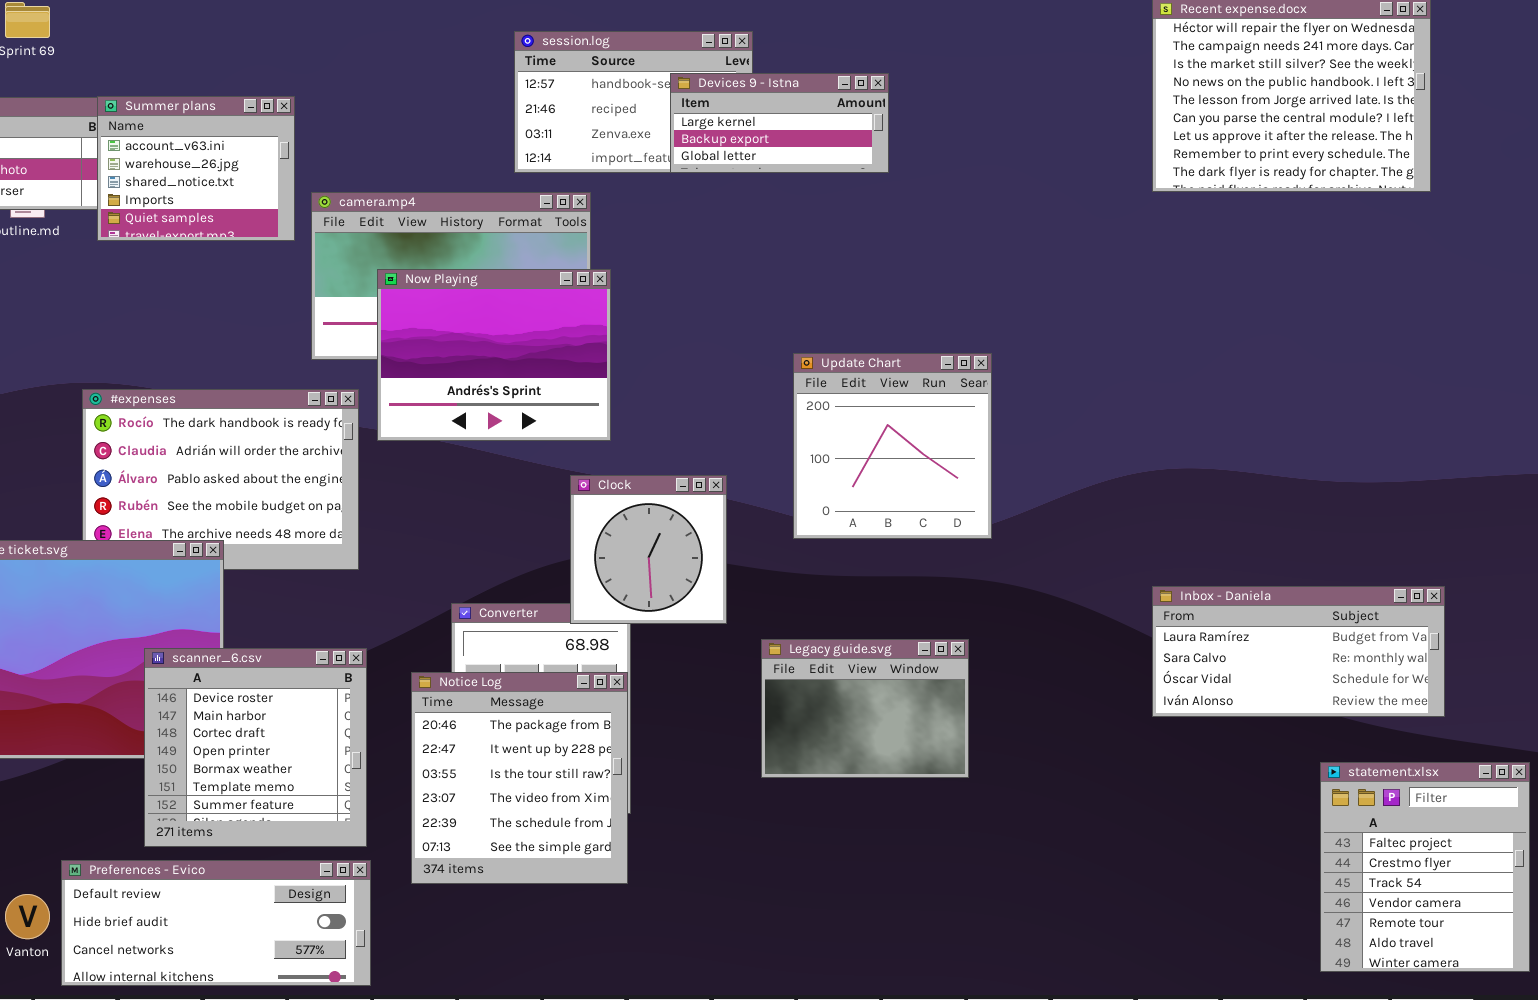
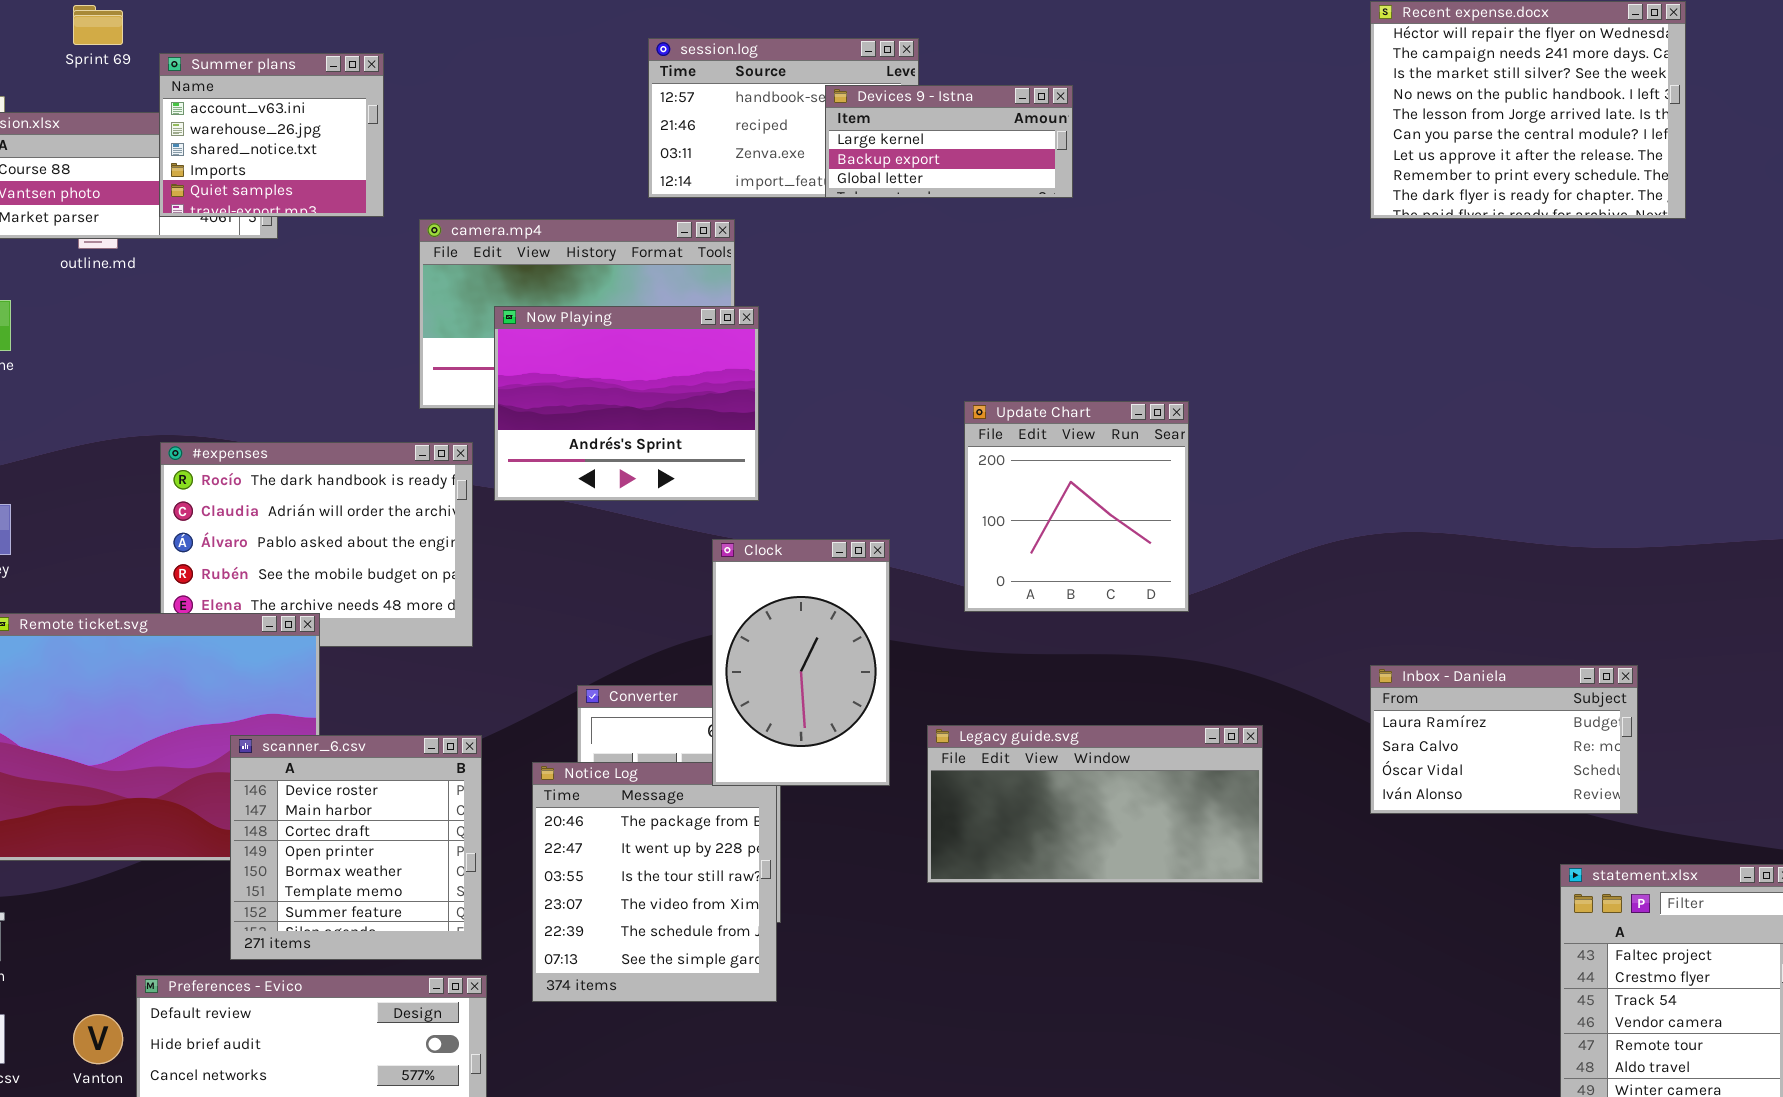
Summer plans: [97,96,295,241] -> [159,53,384,217], moved
Clock: [570,475,727,624] -> [712,539,890,786], resized
Inbox - Daniela: [1152,586,1445,717] -> [1370,665,1638,814], resized
Legacy guide.svg: [761,639,969,778] -> [927,725,1263,883], resized

